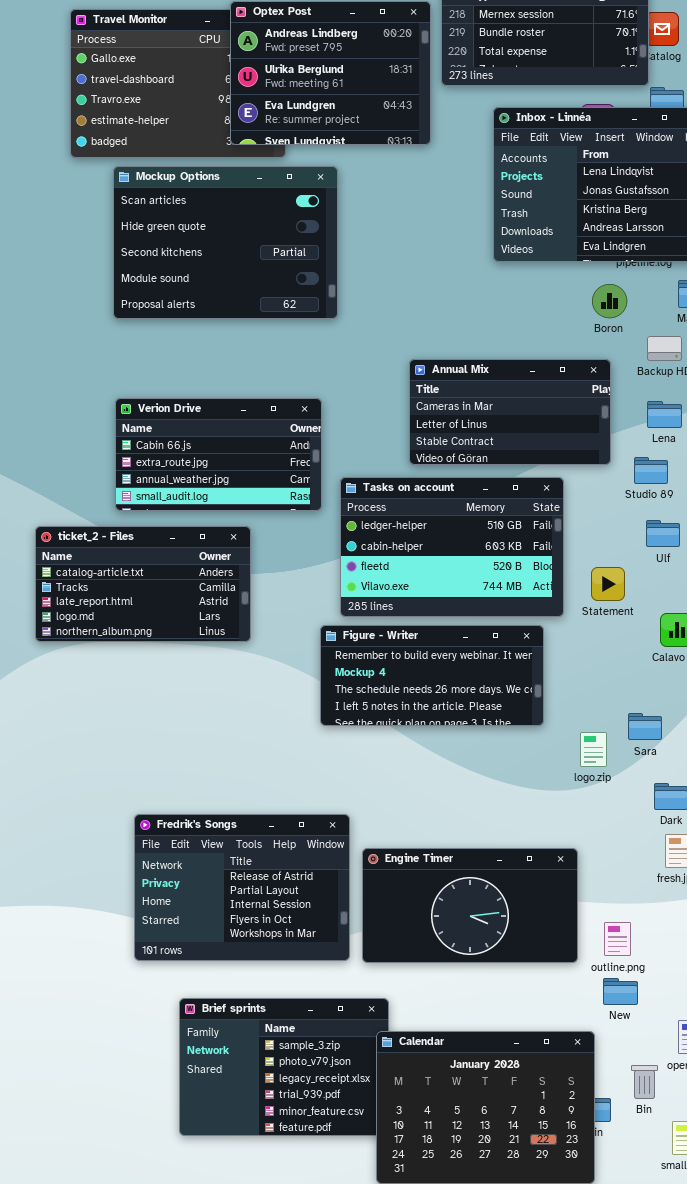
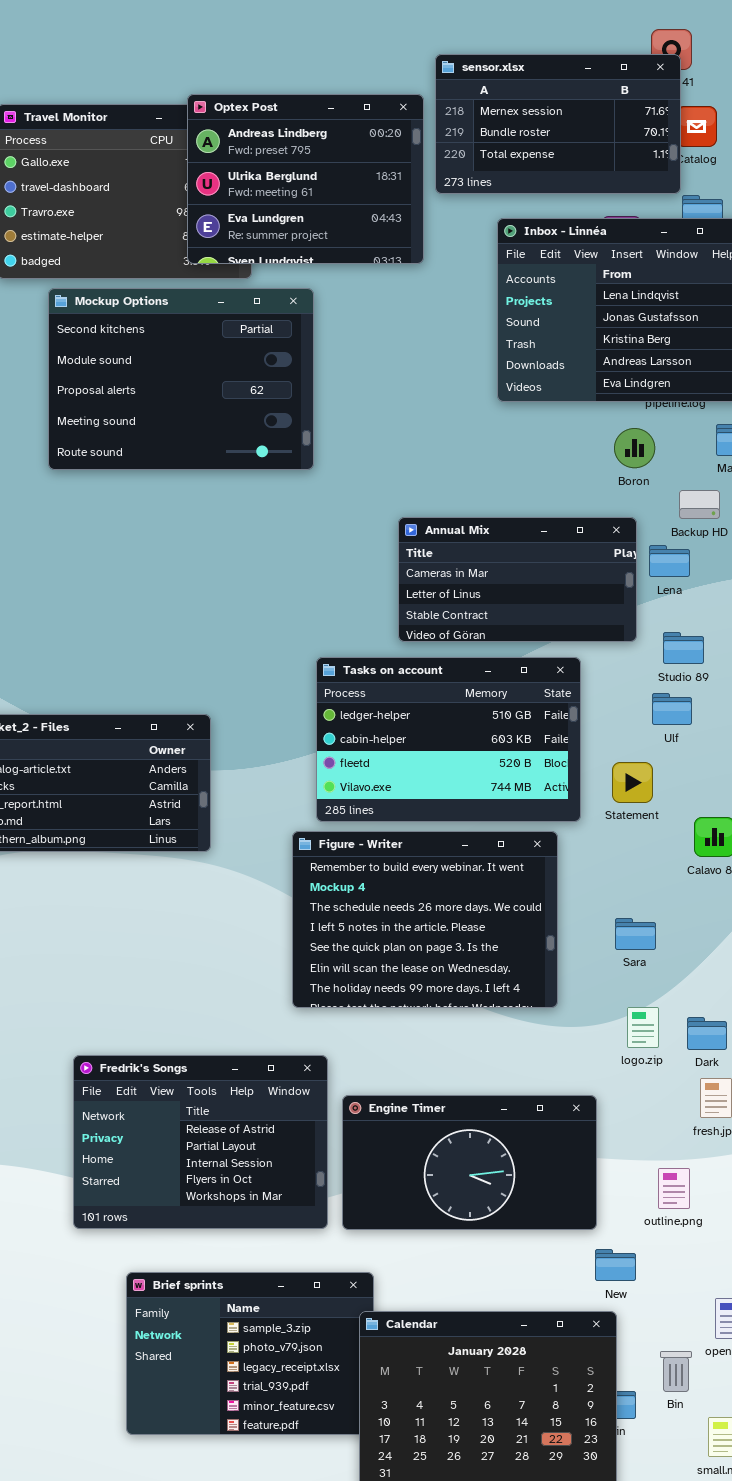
Mockup Options: [113,166,338,319] -> [48,288,314,470], scrolled down 2 rows
Verion Drive: [115,398,322,511] -> none, closed
Lena: [647,401,682,428] -> [649,545,690,577], moved
Ulf: [646,520,680,547] -> [652,693,692,725], moved
Figure - Writer: [320,625,544,726] -> [292,831,558,1008], resized
Sara: [628,713,662,740] -> [615,918,656,950], moved
logo.zip: [580,732,607,767] -> [627,1007,659,1048], moved
outline.png: [604,922,631,956] -> [658,1168,690,1209], moved
New: [603,978,638,1005] -> [595,1249,636,1281], moved

